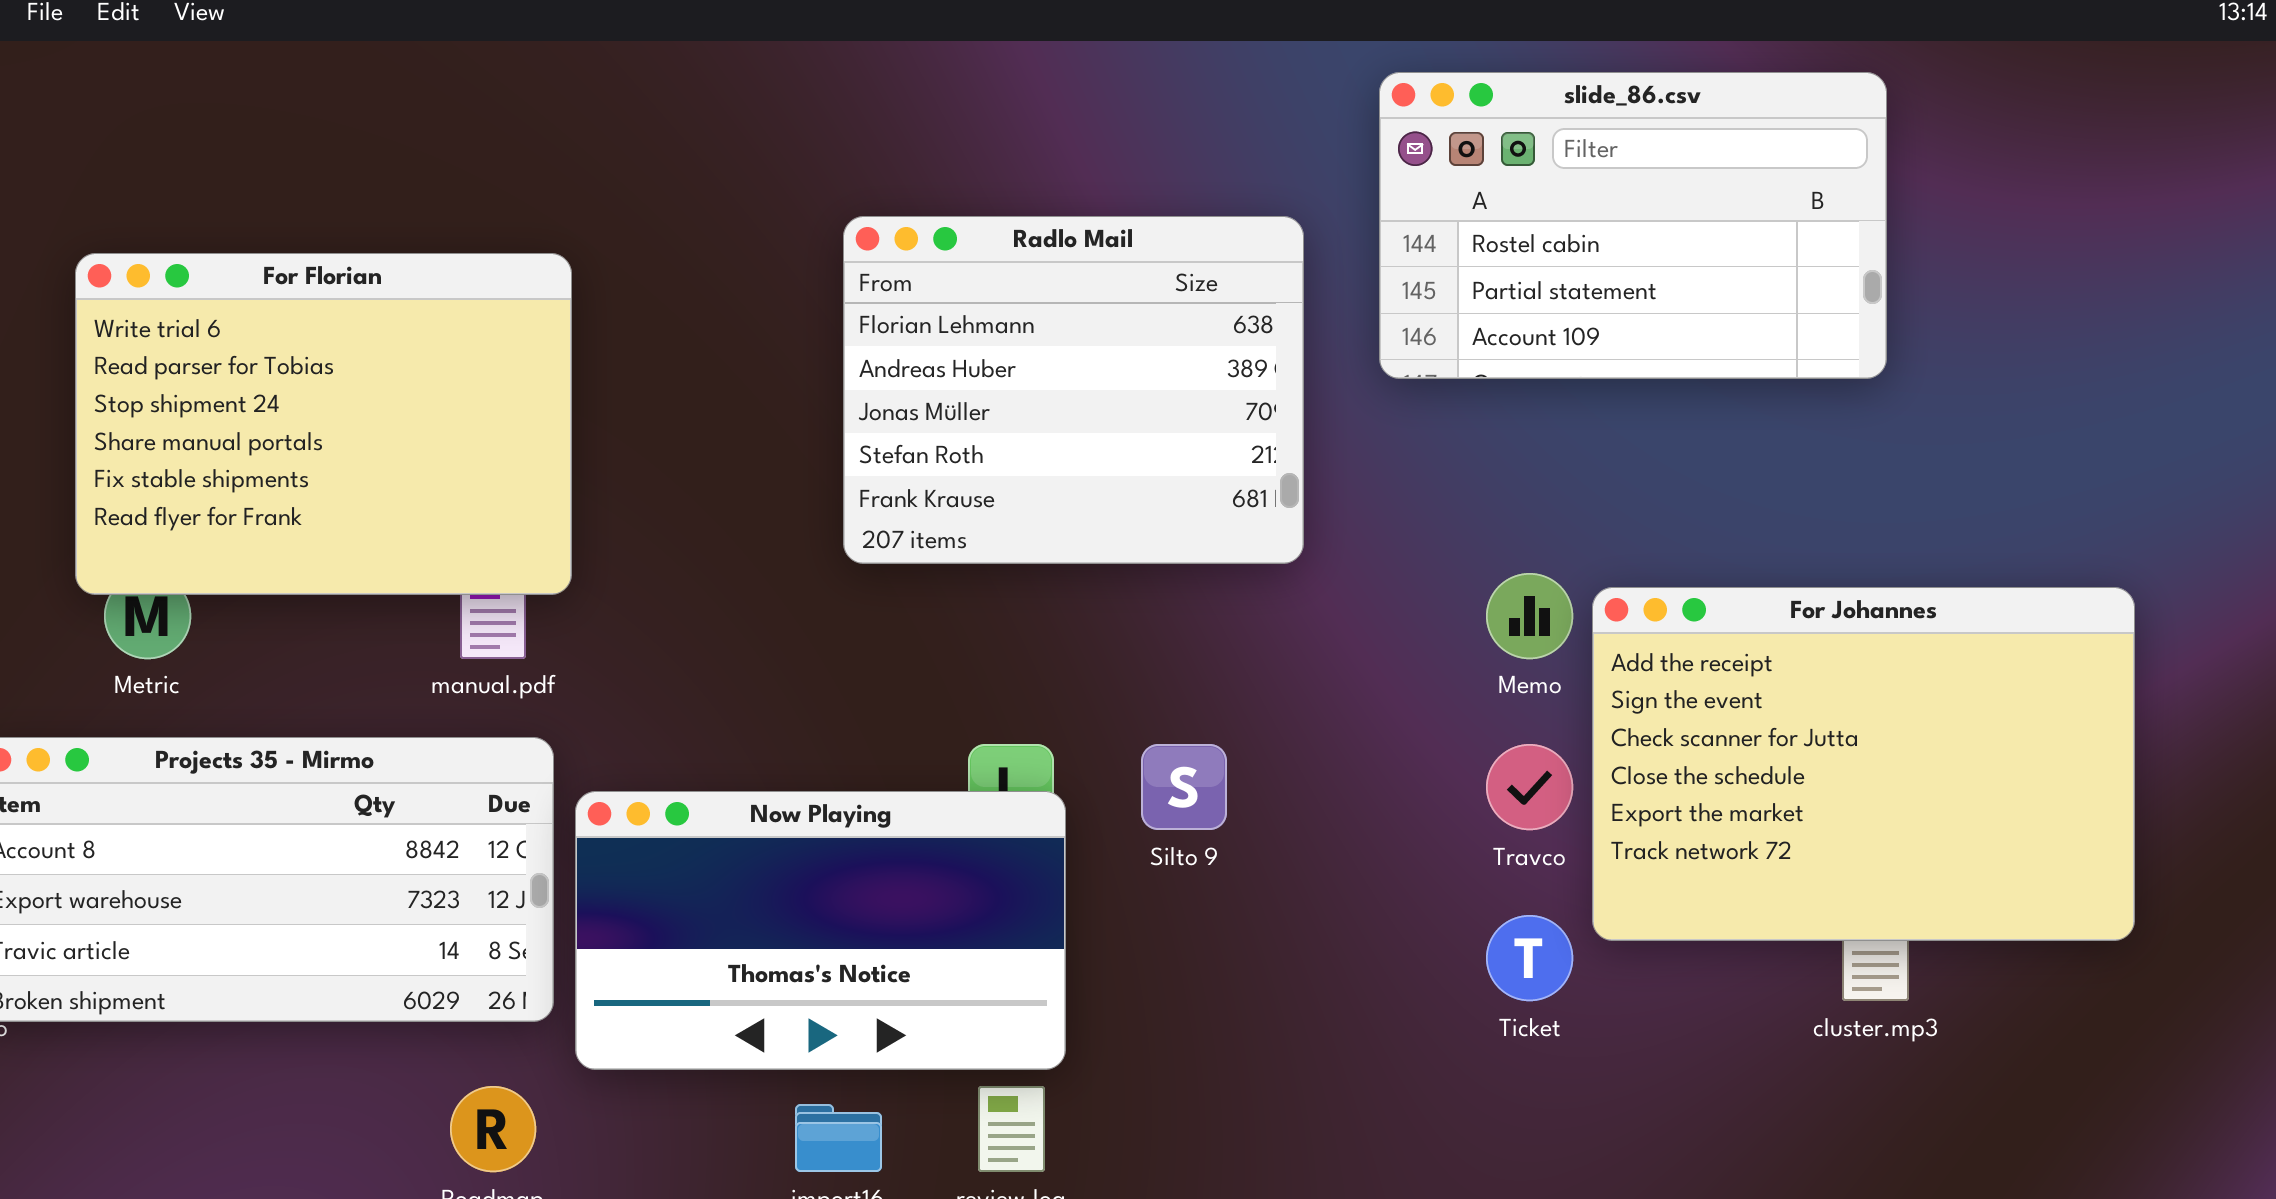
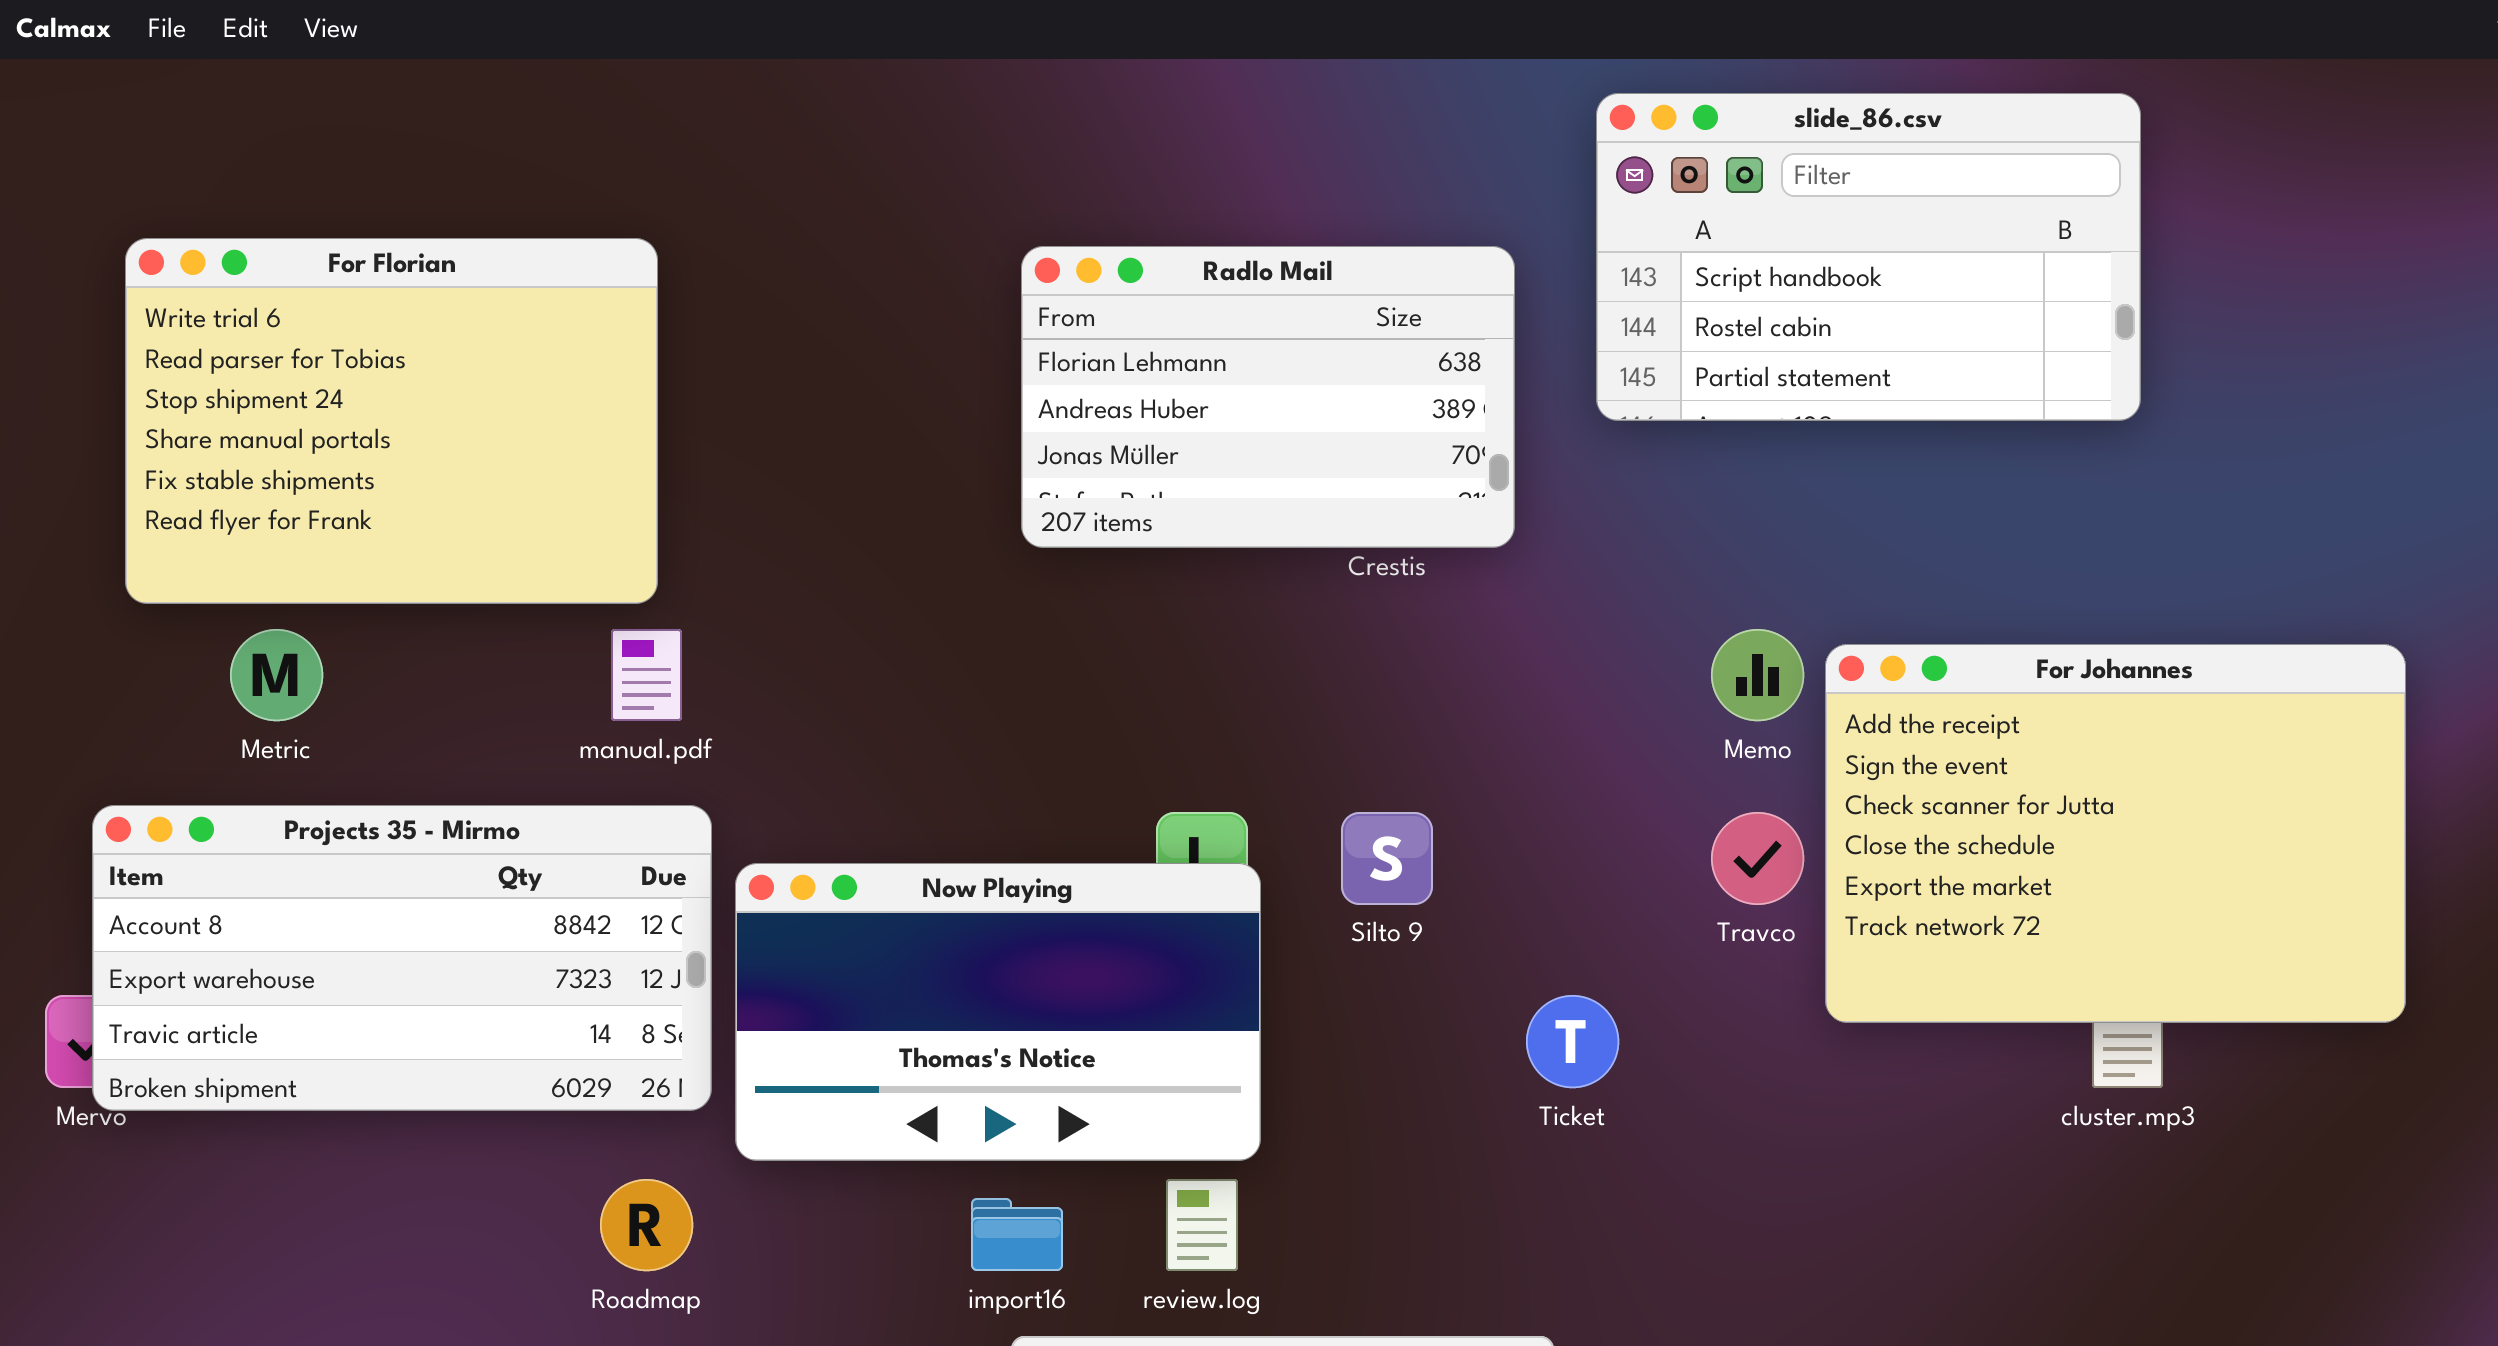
slide_86.csv: [1379,72,1887,379] -> [1596,93,2141,421], scrolled up 1 row
Radlo Mail: [843,216,1304,564] -> [1021,246,1515,548], resized
For Florian: [75,253,572,595] -> [125,238,658,604], moved
Ticket: [1486,915,1573,1001] -> [1526,995,1619,1088], moved

